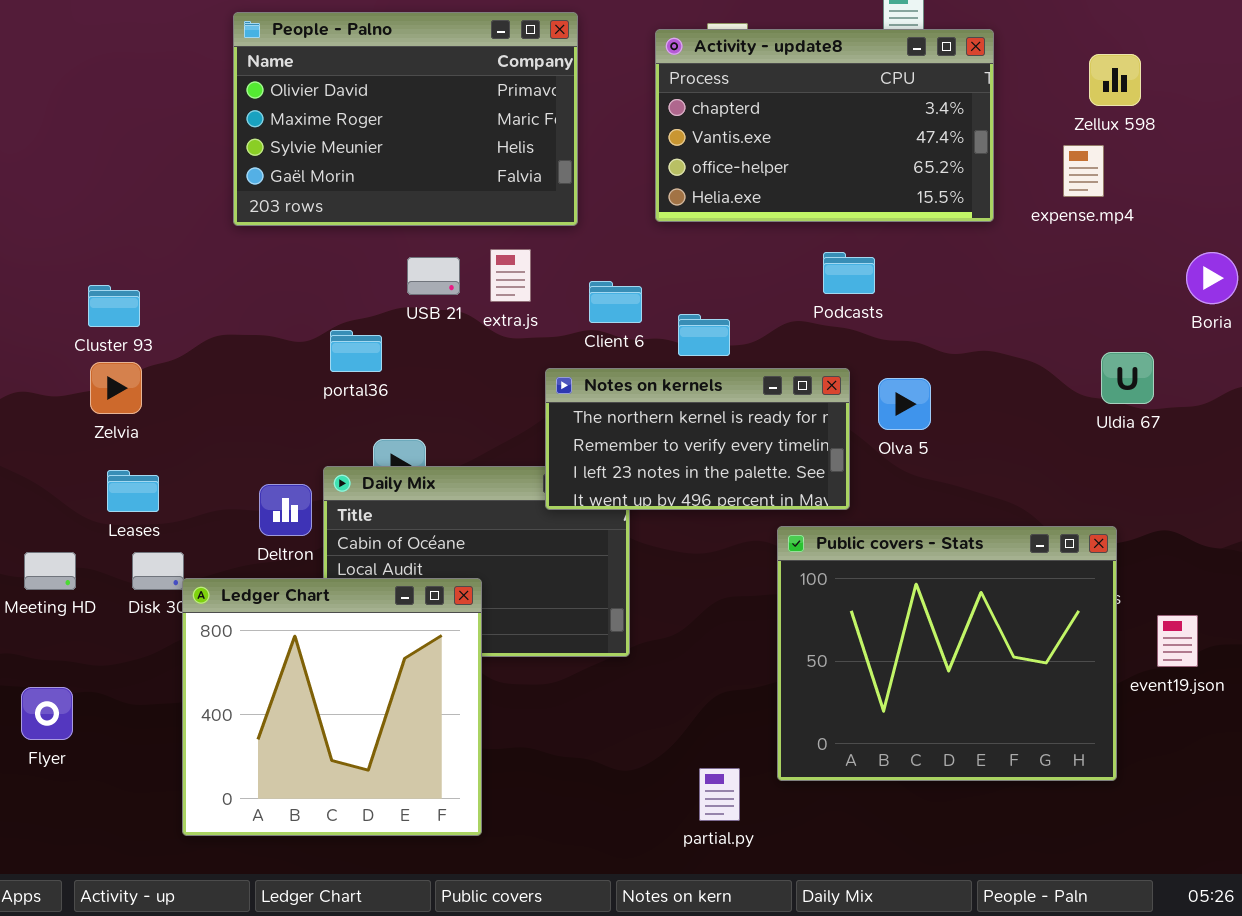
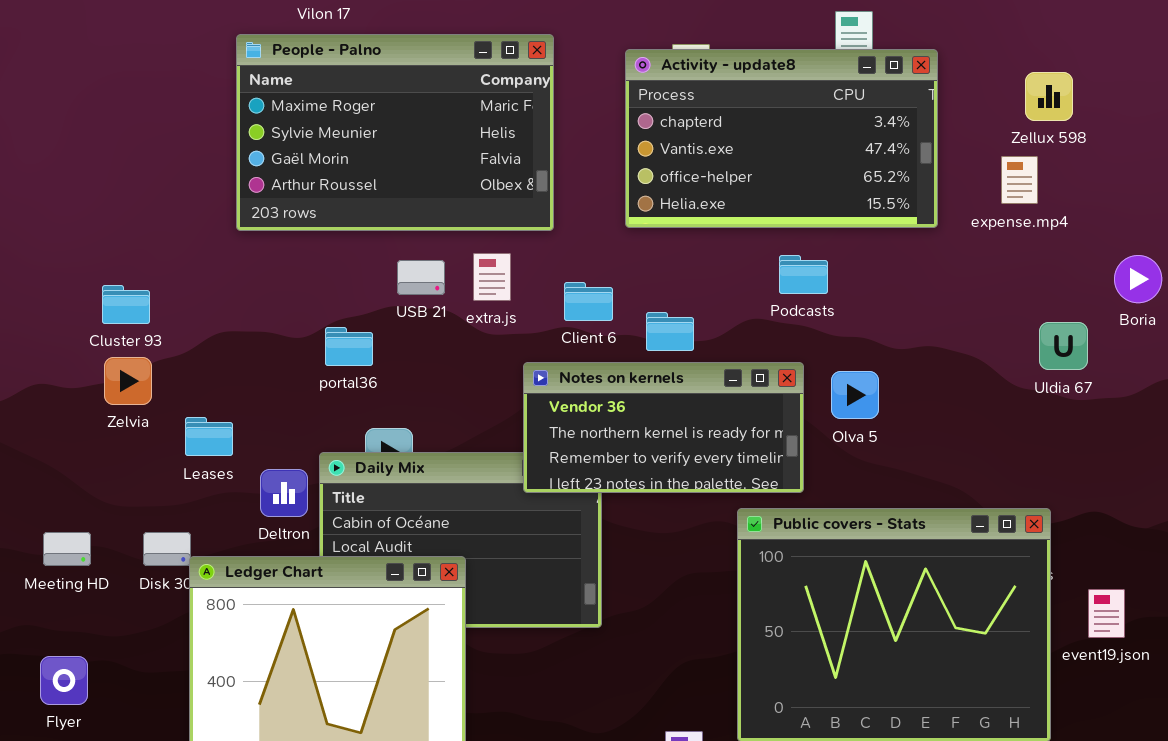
People - Palno: [233,12,578,226] -> [236,34,554,231], scrolled down 1 row
Uldia 67: [1101,352,1154,404] -> [1039,322,1088,370], moved
Notes on kernels: [545,368,850,510] -> [523,362,804,493], scrolled up 1 row
Leases: [107,470,159,512] -> [185,417,233,456], moved

